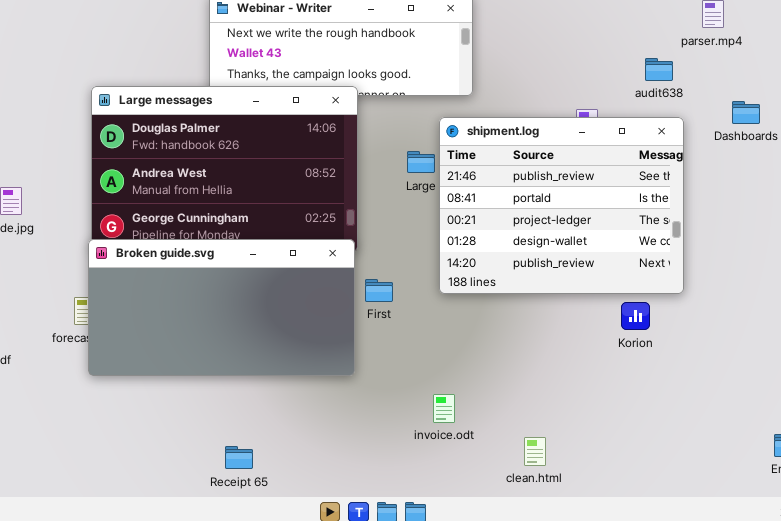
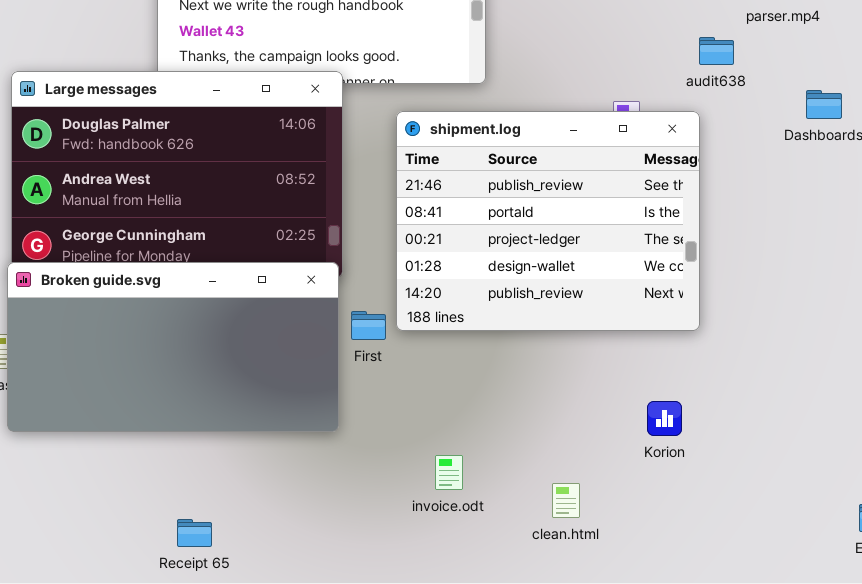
shipment.log: [439,117,684,294] -> [396,111,700,331], moved
Korion: [621,302,650,330] -> [647,401,682,436], moved
clean.html: [524,437,546,466] -> [552,483,580,518], moved

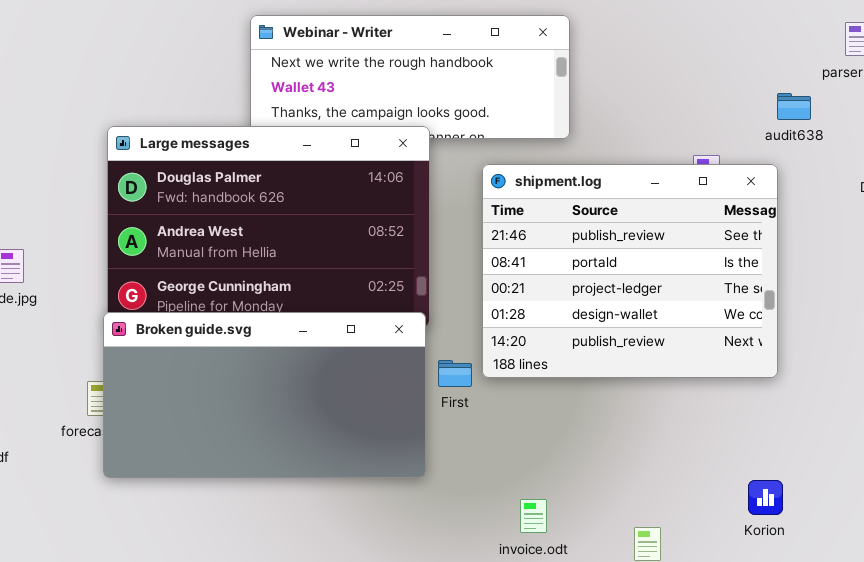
Korion: [647,401,682,436] -> [748,480,783,515], moved

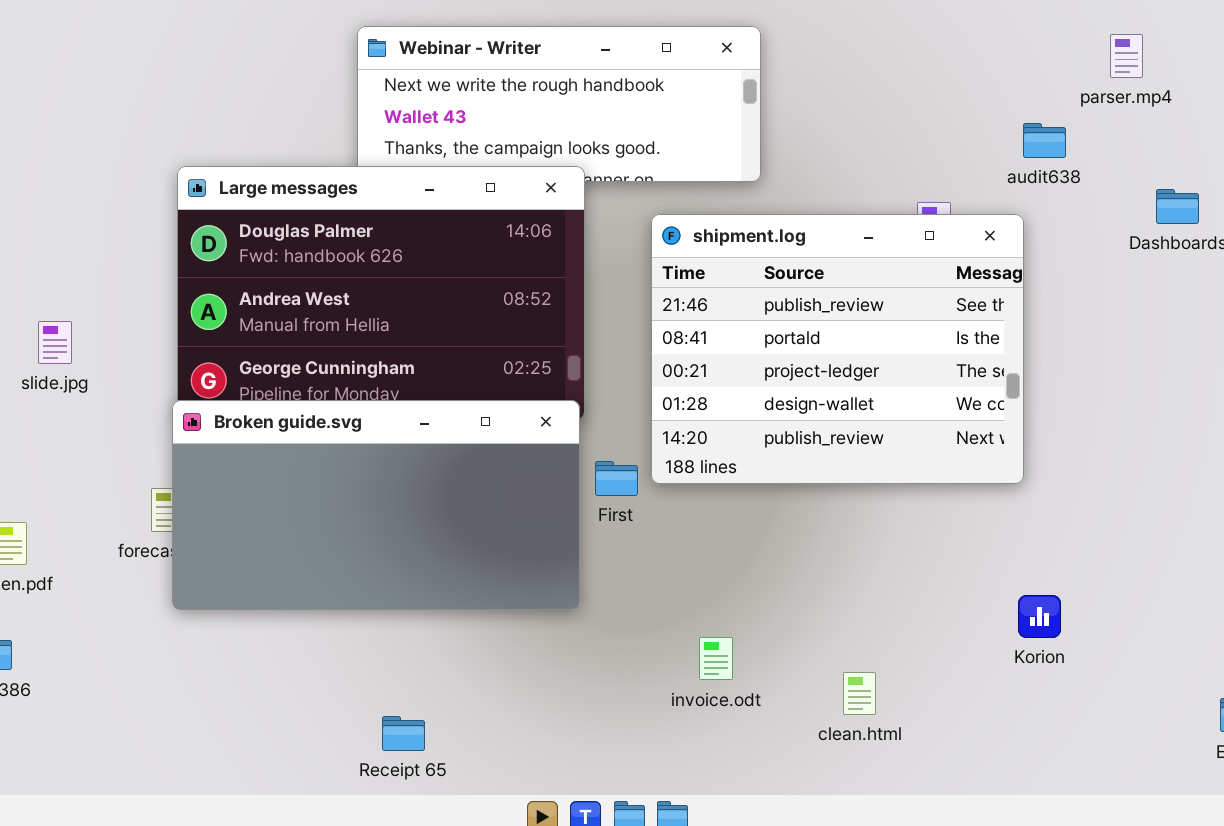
Korion: [748,480,783,515] -> [1018,595,1061,638], moved

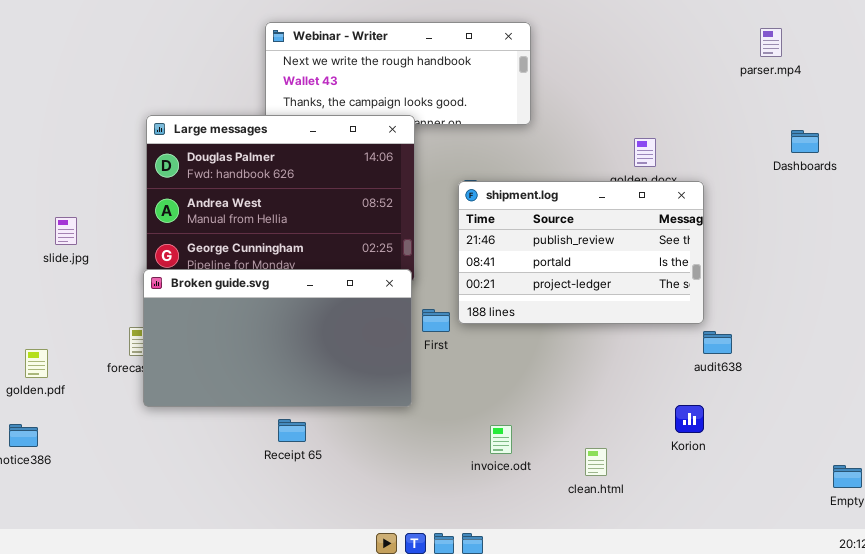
audit638: [1023,123,1066,158] -> [703,331,732,354], moved
shipment.log: [651,214,1024,484] -> [458,181,704,324], resized
Korion: [1018,595,1061,638] -> [675,405,704,433], moved
Receipt 65: [382,716,425,751] -> [278,419,306,442], moved

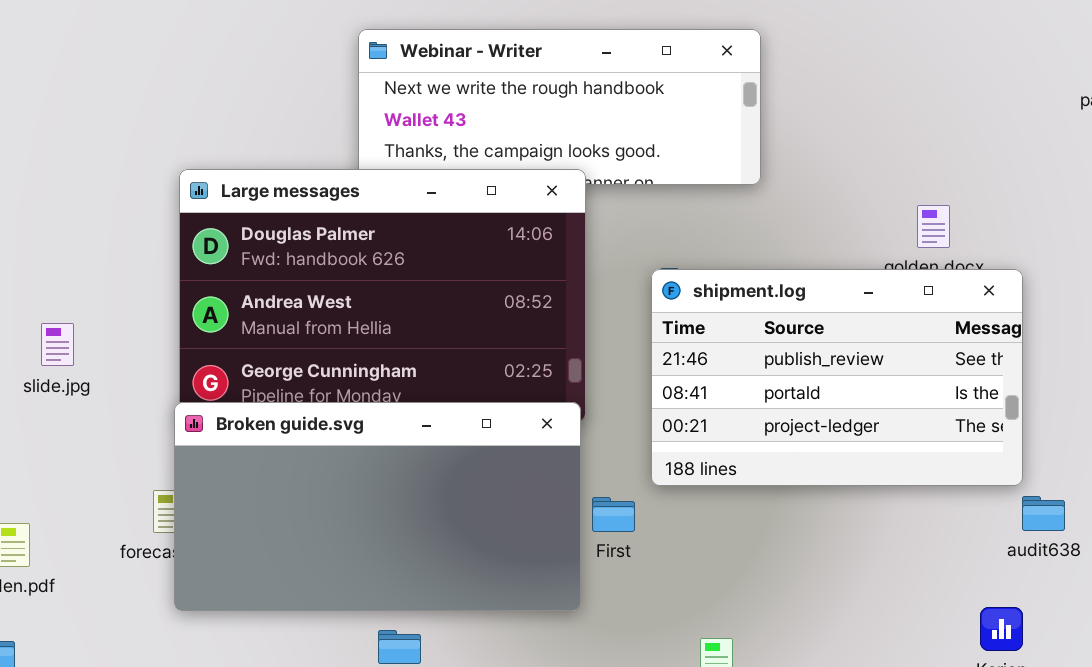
First: [422,309,450,332] -> [592,497,635,532], moved

